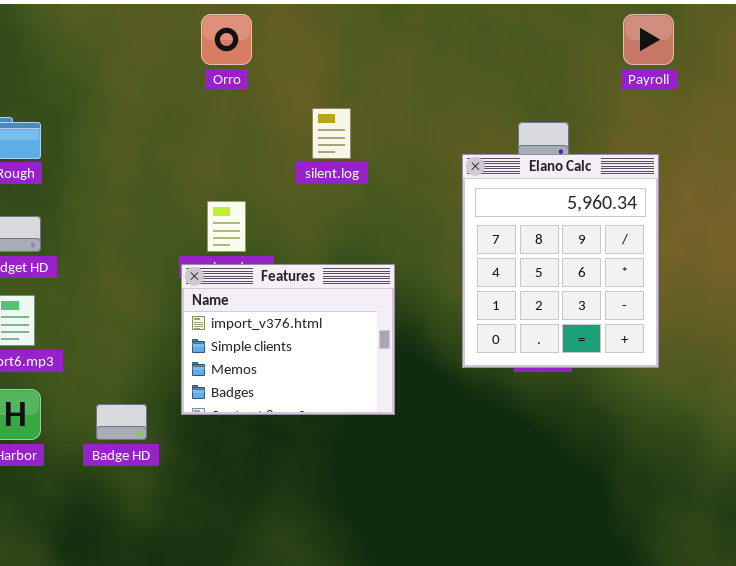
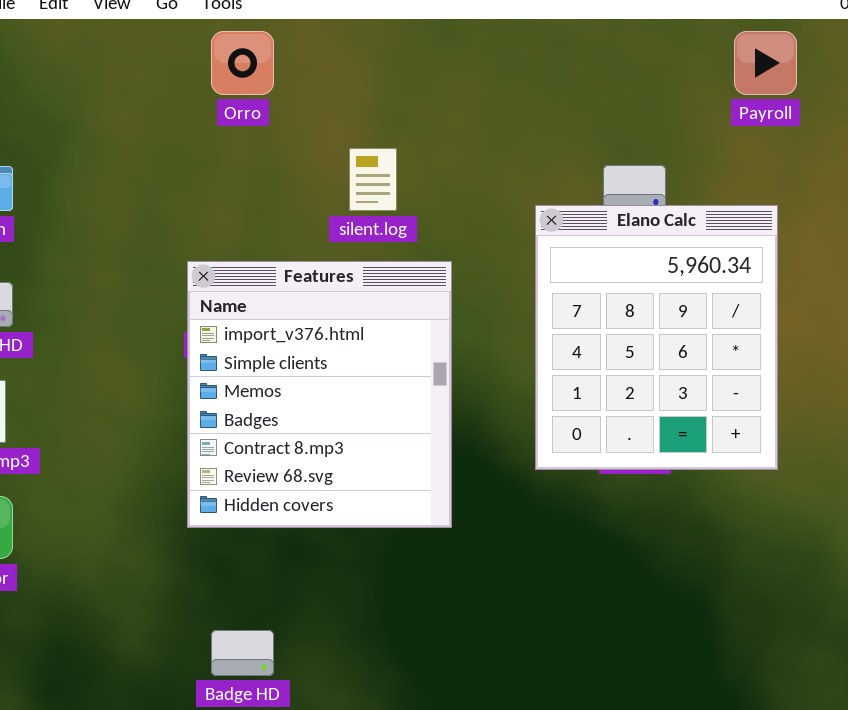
Features: [181,264,395,415] -> [187,261,452,528], resized
Badge HD: [96,404,147,440] -> [211,630,274,676], moved

